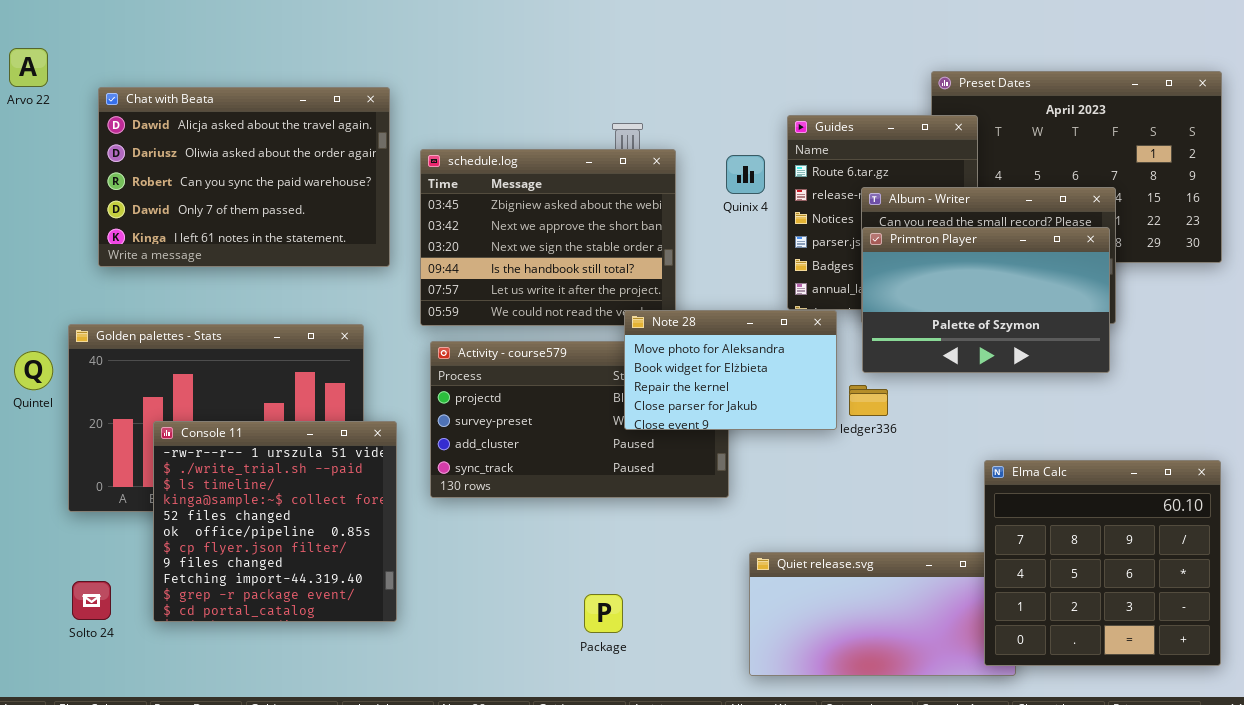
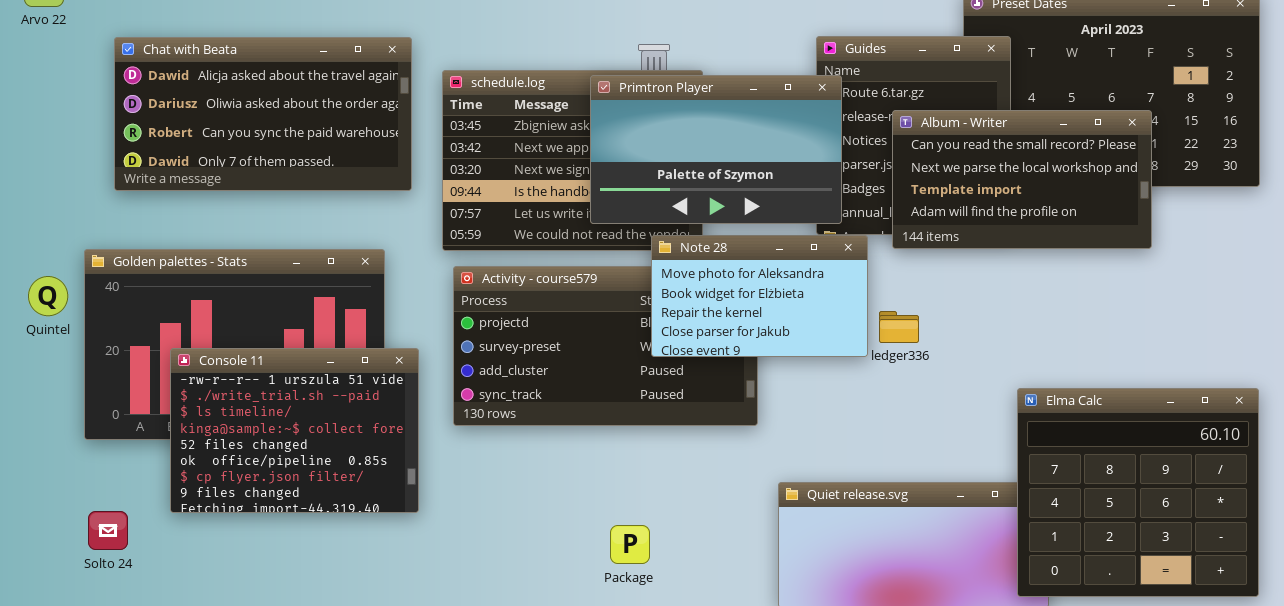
Chat with Beata: [98,87,390,267] -> [114,37,412,191], resized
Primtron Player: [862,227,1110,373] -> [590,75,842,224], moved
Console 11: [153,421,397,622] -> [170,348,419,513], resized

